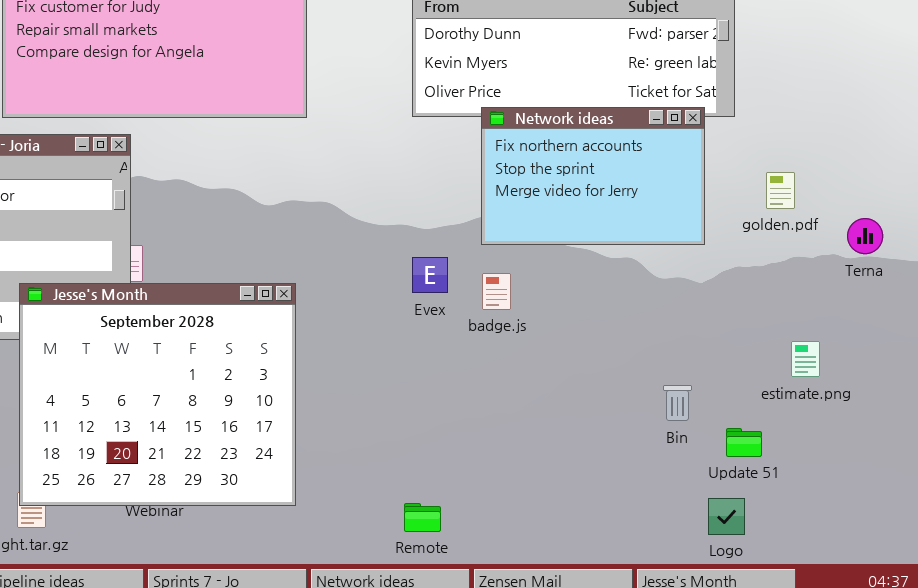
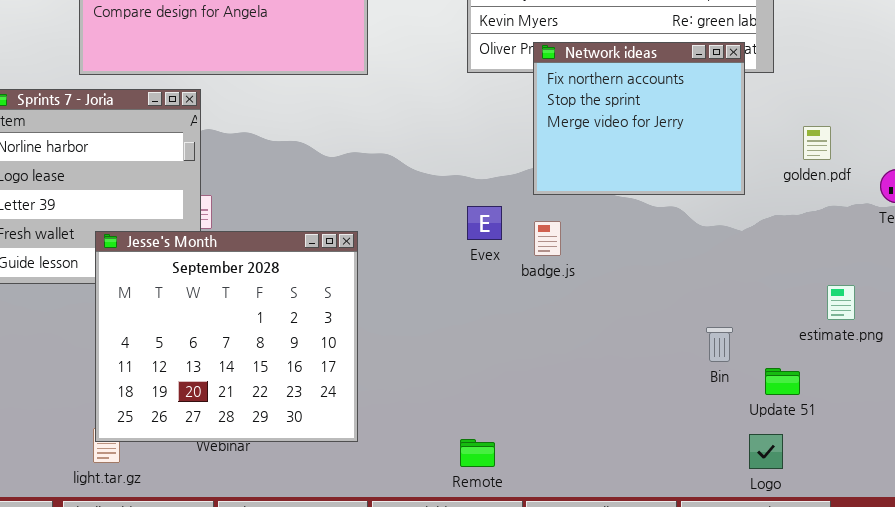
Network ideas: [481,107,705,245] -> [533,42,745,195], resized

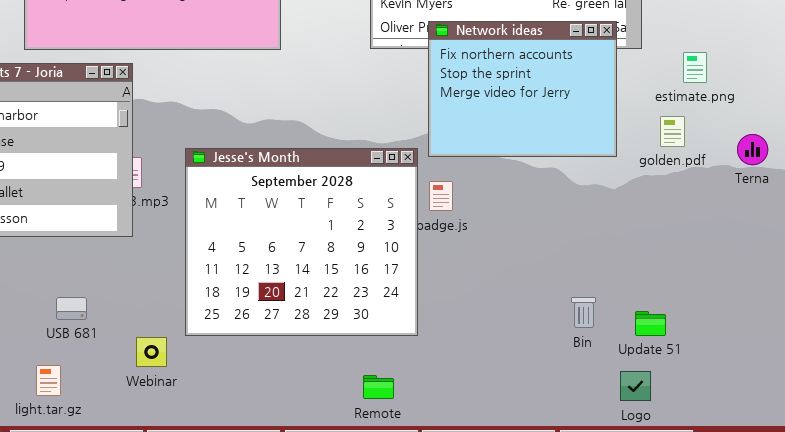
golden.pdf: [803,126,831,160] -> [660,116,685,147], moved
Jesse's Month: [95,231,358,442] -> [185,148,418,336], moved
estimate.png: [827,285,855,320] -> [683,52,707,83], moved
Bin: [706,327,733,362] -> [571,297,596,328], moved

